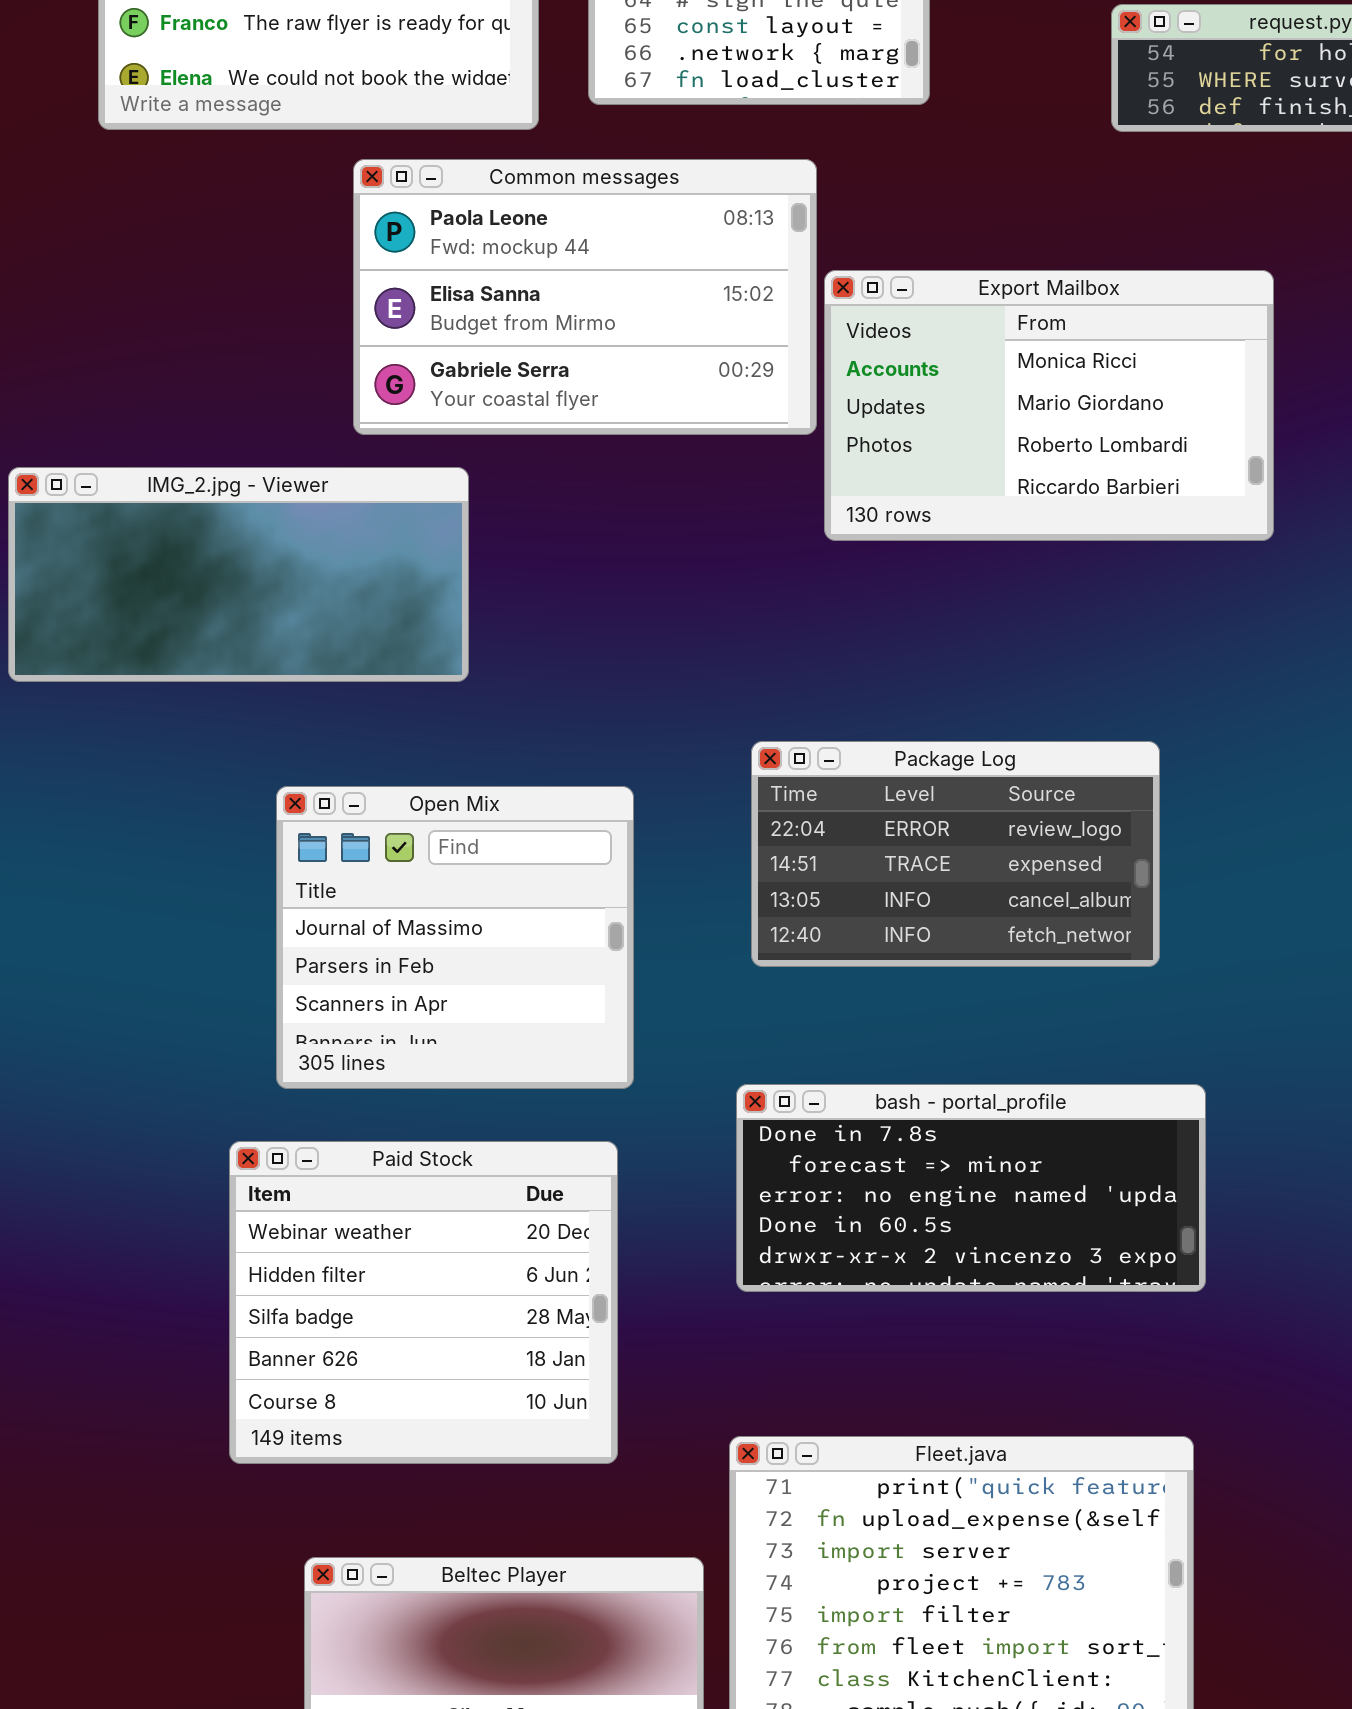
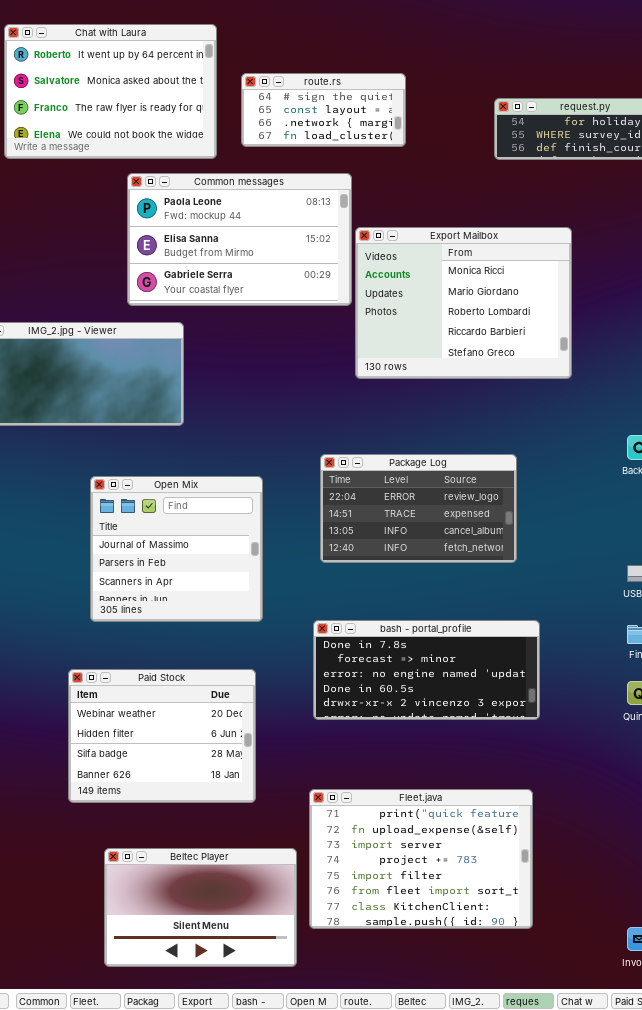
Export Mailbox: [824,270,1274,541] -> [355,227,572,379], resized
Paid Stock: [229,1141,618,1464] -> [68,669,256,803], resized

